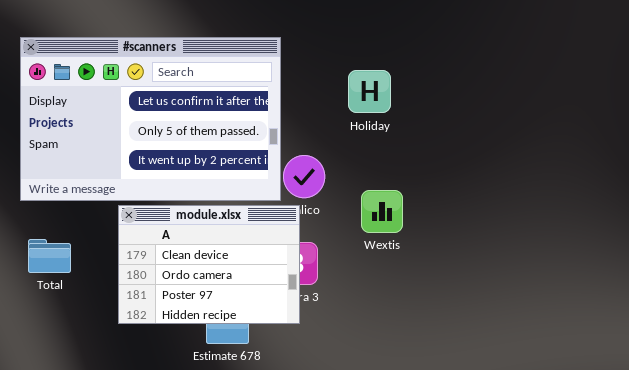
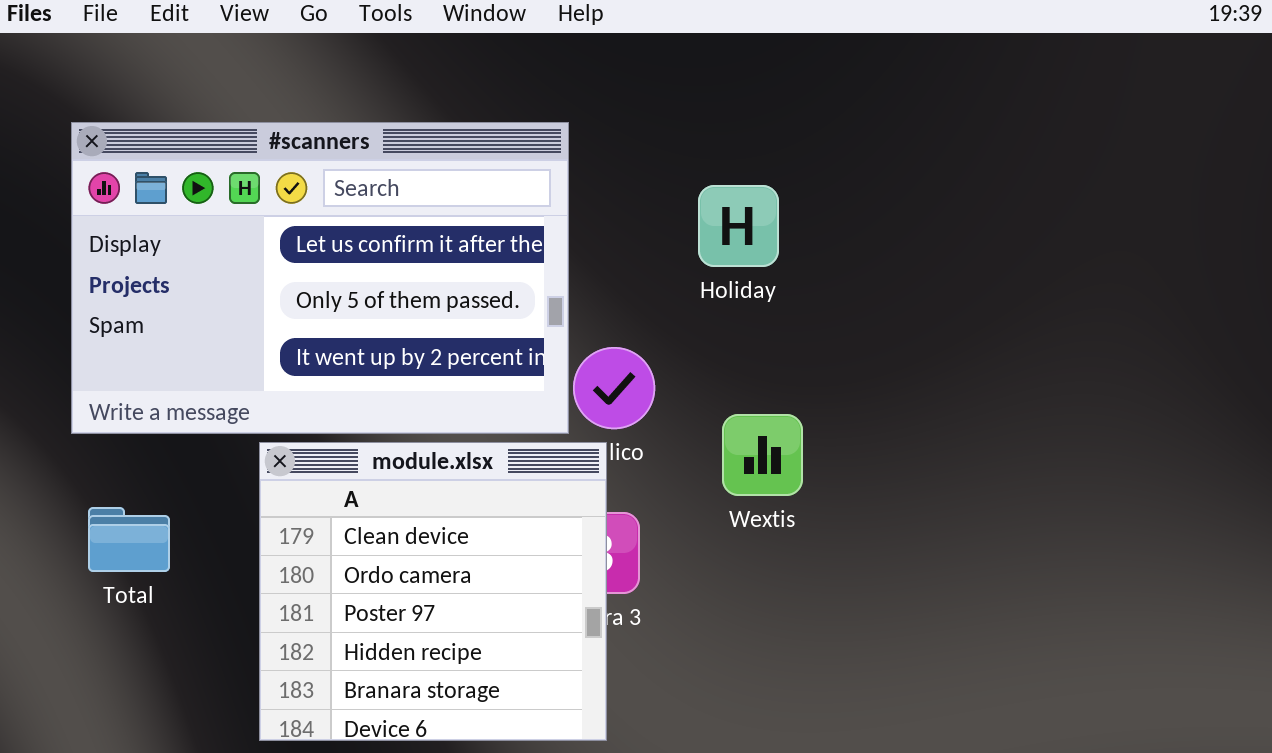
module.xlsx: [118,205,300,324] -> [259,442,607,741], resized

